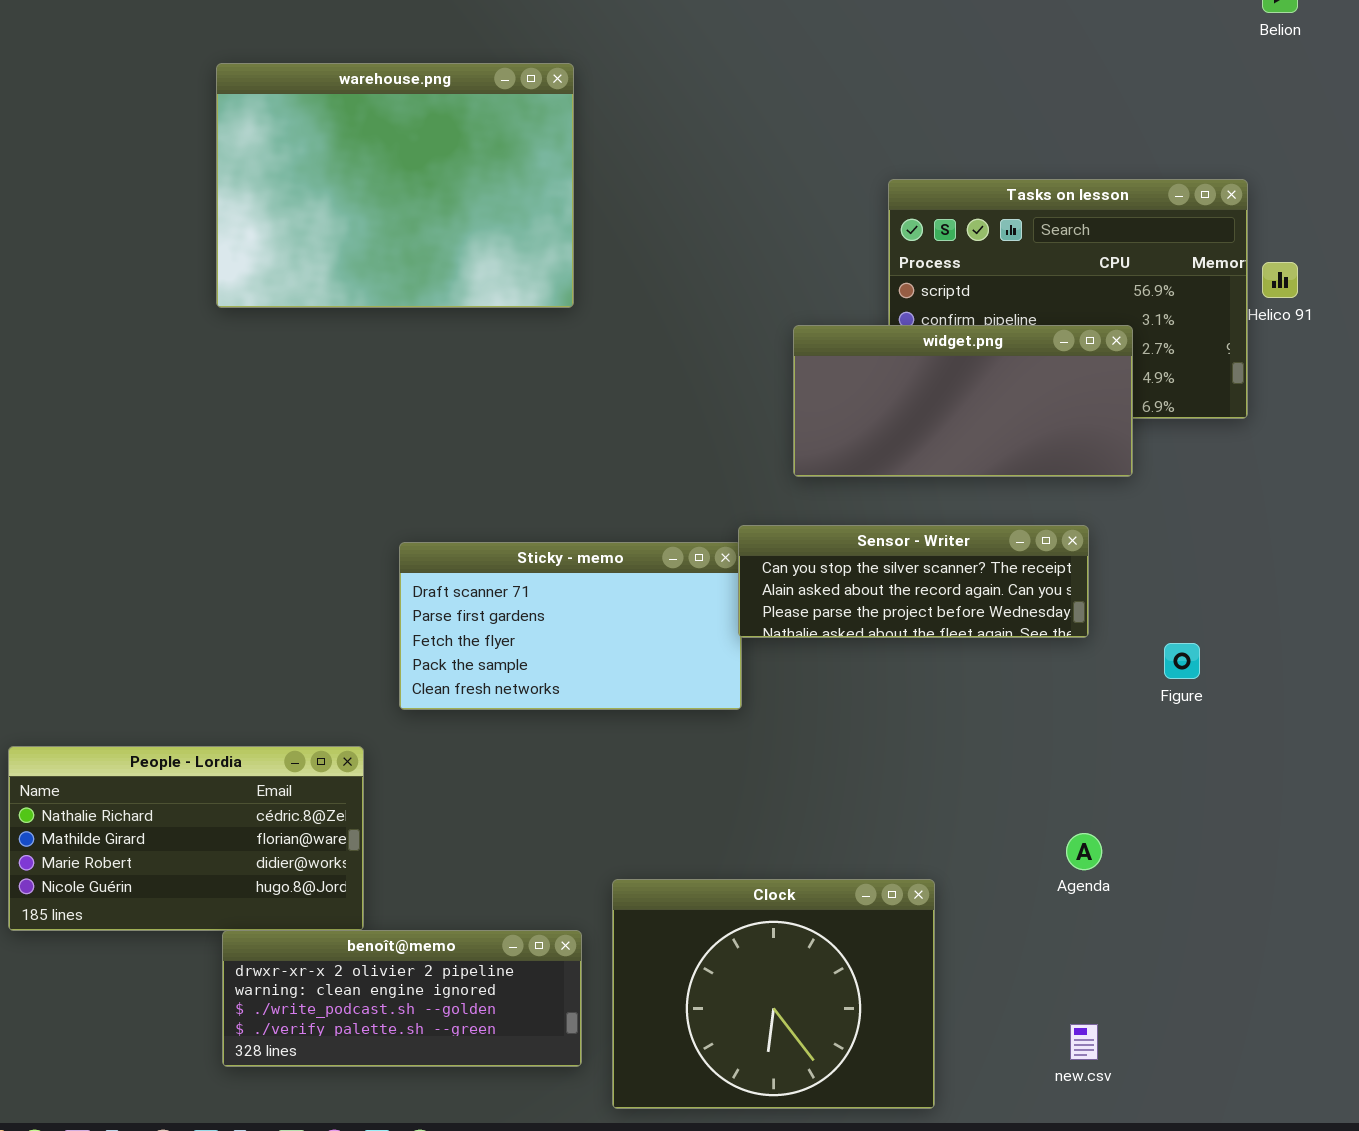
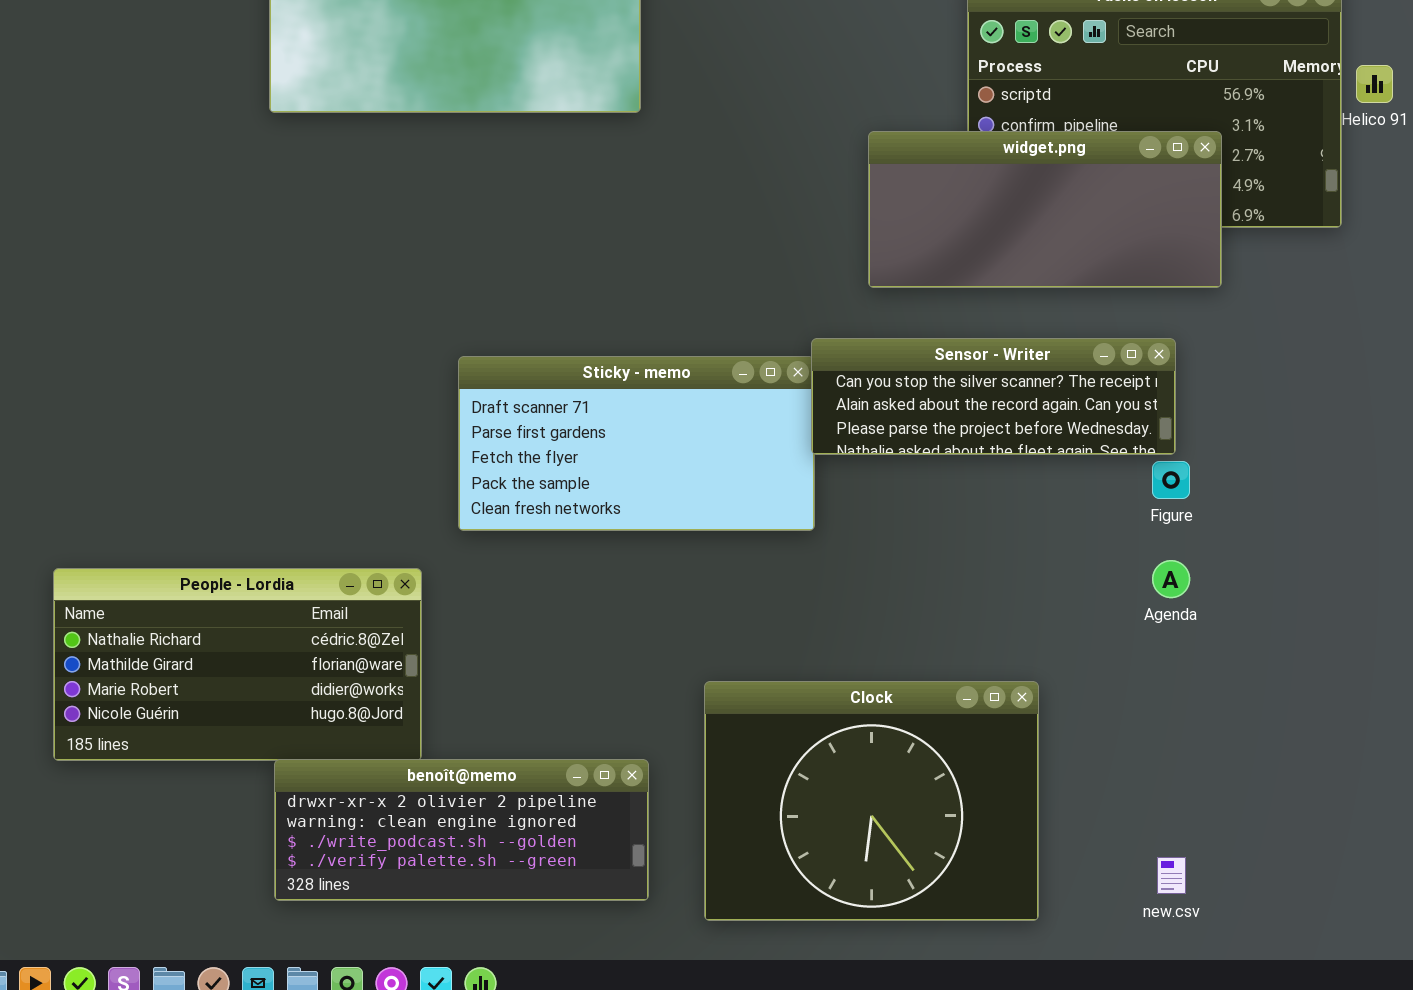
Figure: [1164,643,1200,679] -> [1152,461,1190,499], moved
Agenda: [1066,833,1102,870] -> [1152,560,1190,598], moved
Clock: [612,879,935,1109] -> [704,681,1039,921], moved

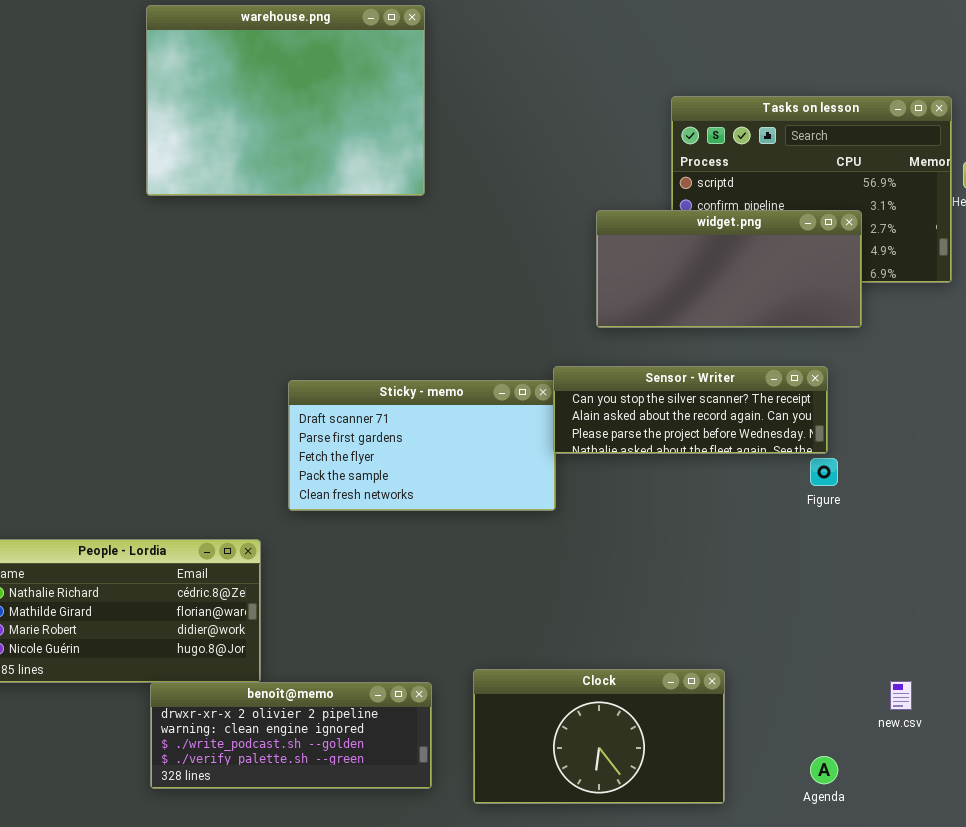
Agenda: [1152,560,1190,598] -> [810,756,838,784], moved
Clock: [704,681,1039,921] -> [473,669,725,804], resized
new.csv: [1157,857,1186,894] -> [890,681,912,710], moved

